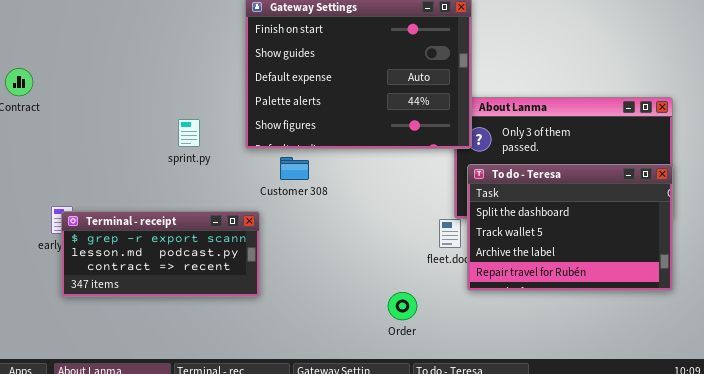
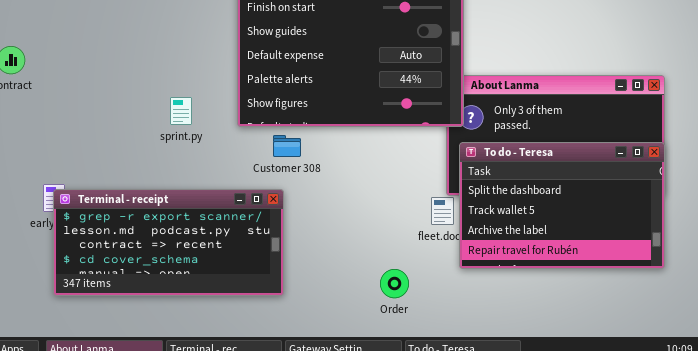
Terminal - receipt: [61,211,260,297] -> [53,189,284,296], resized

